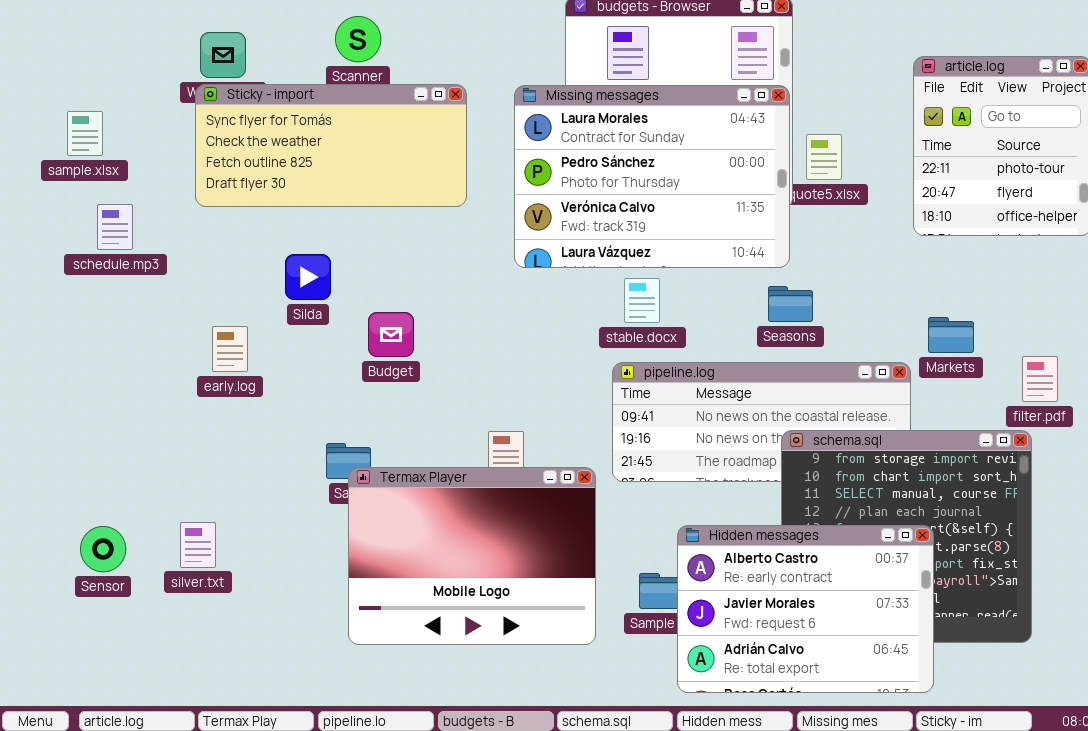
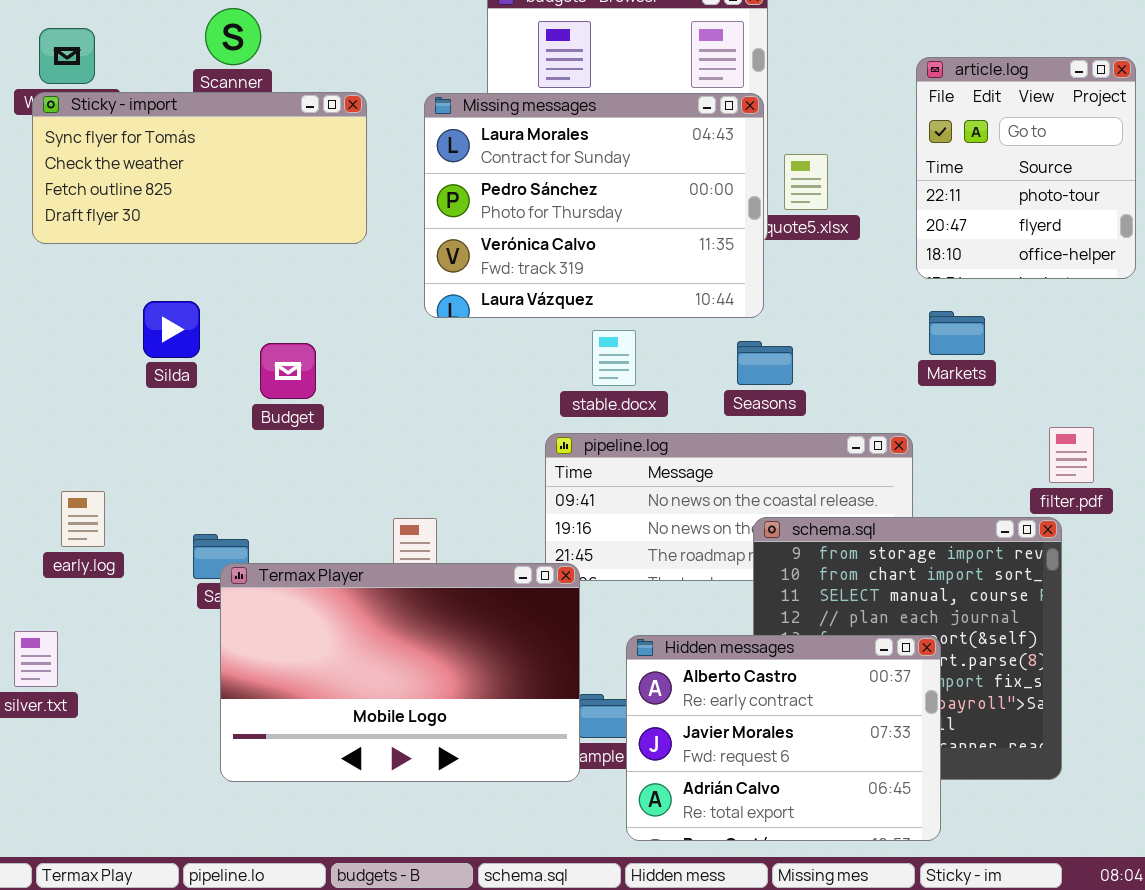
stable.docx: [624,278,660,323] -> [592,330,636,386], moved
Budget: [368,312,414,357] -> [260,343,316,399], moved
Markets: [928,317,974,353] -> [929,311,985,355], moved
early.log: [212,326,248,372] -> [61,491,105,547], moved
Termax Player: [348,467,596,645] -> [220,563,580,782], resized

